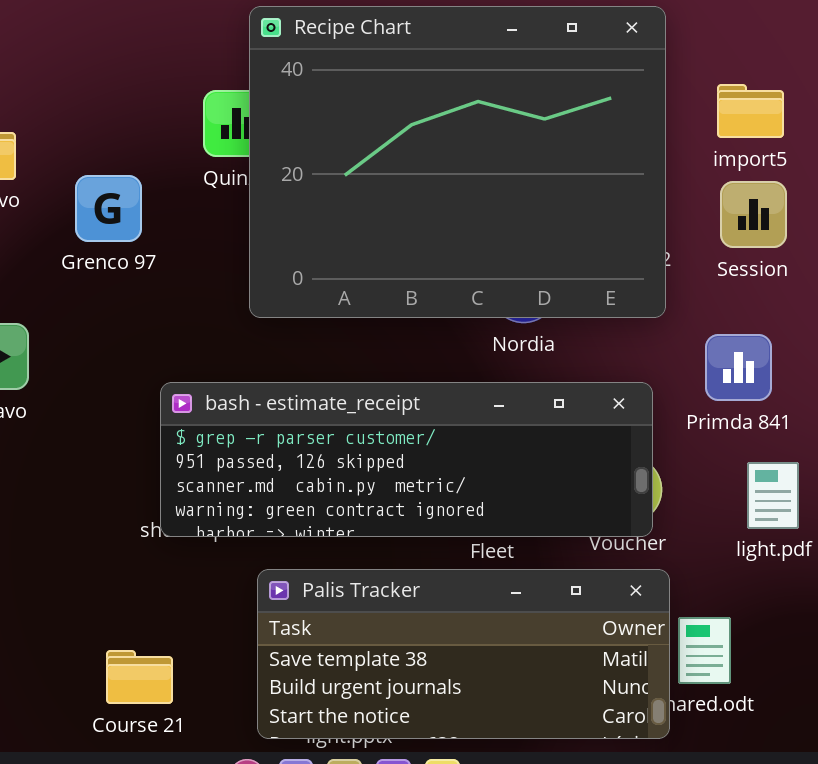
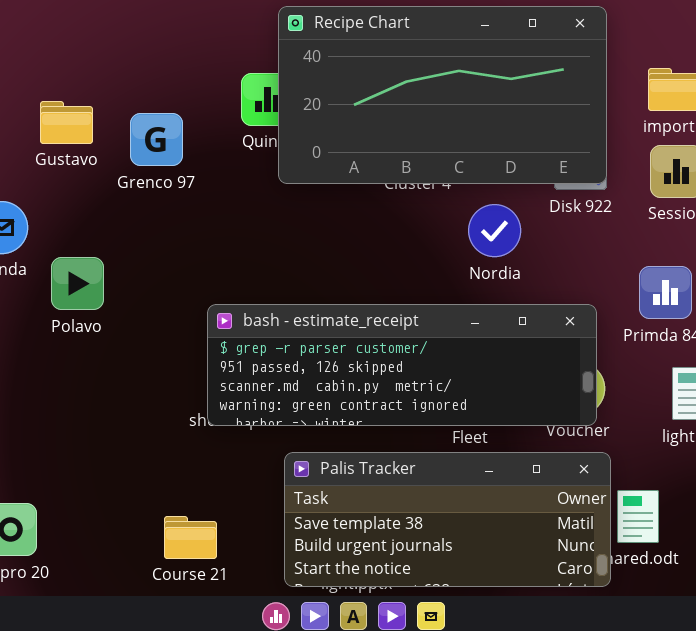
Recipe Chart: [249,6,666,318] -> [278,6,607,184], resized
Grenco 97: [75,175,142,242] -> [130,113,183,166], moved

